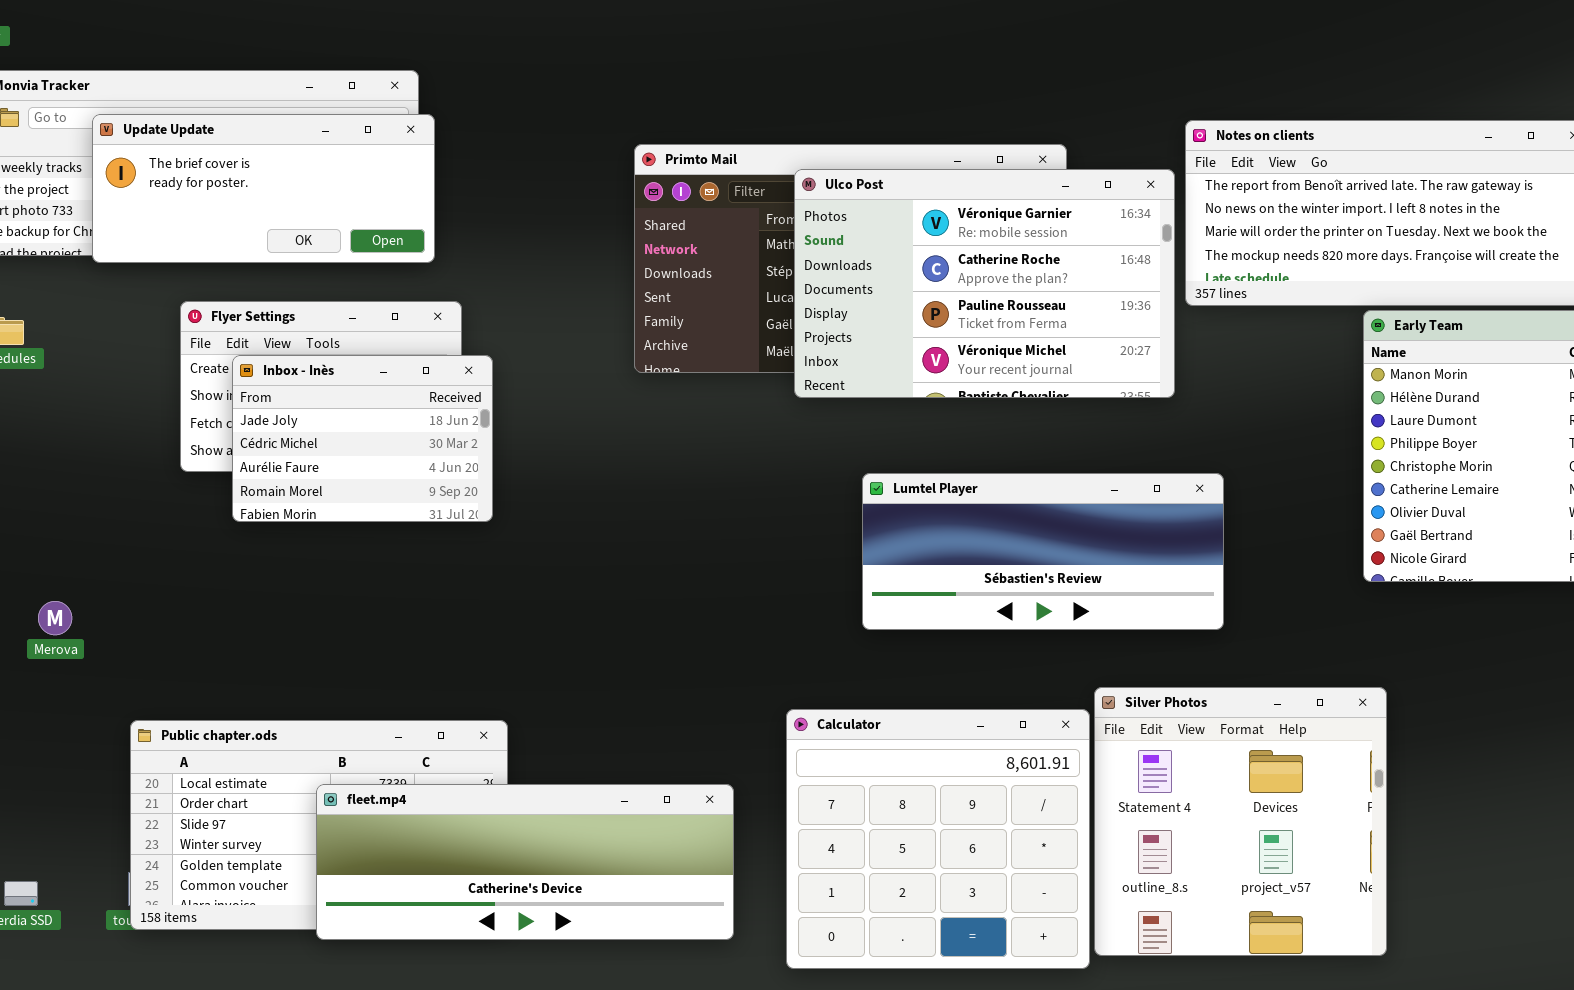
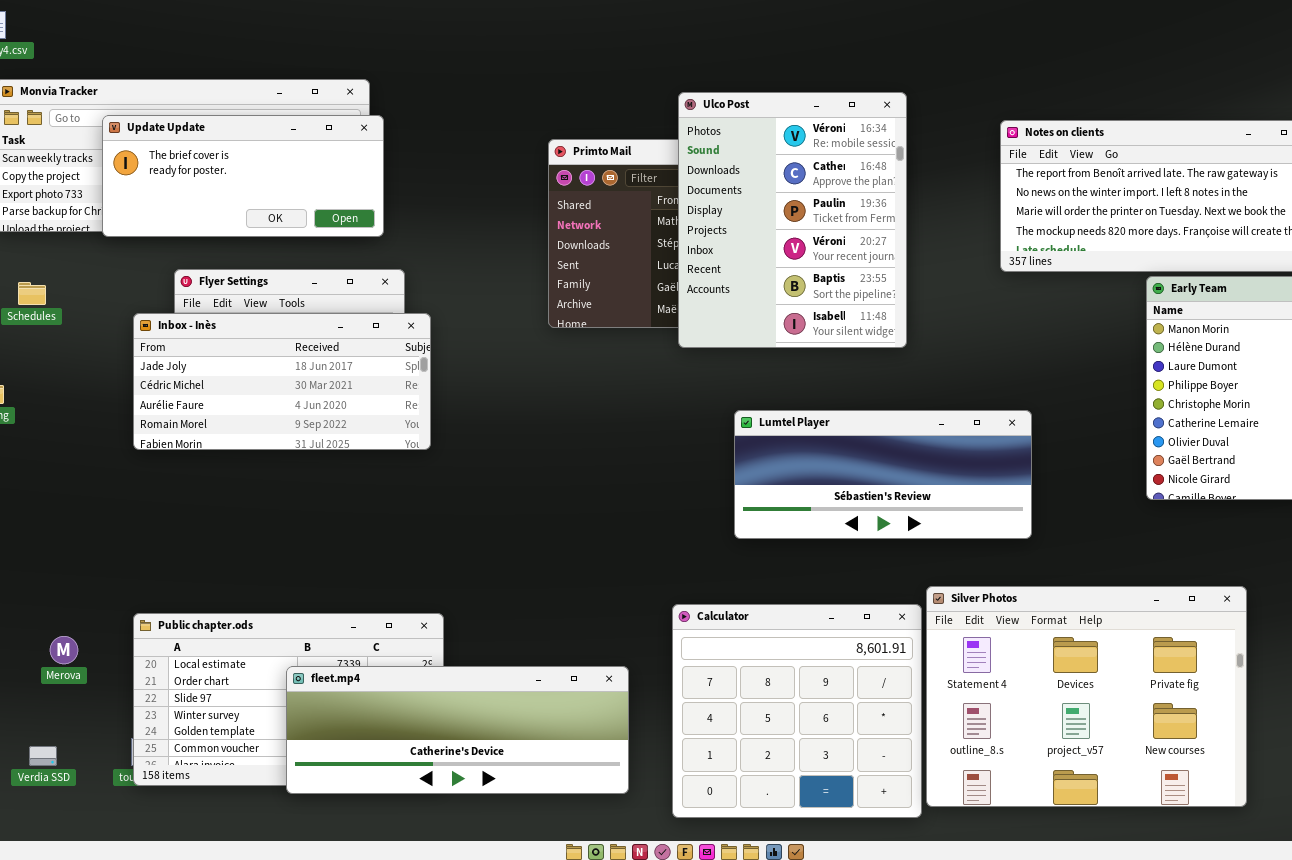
Ulco Post: [794,169,1175,398] -> [678,92,907,348], resized
Inbox - Inès: [232,355,493,522] -> [133,313,431,450], resized
Merova: [38,601,72,635] -> [50,636,78,664], moved
Silver Photos: [1094,687,1387,956] -> [926,586,1247,807], resized

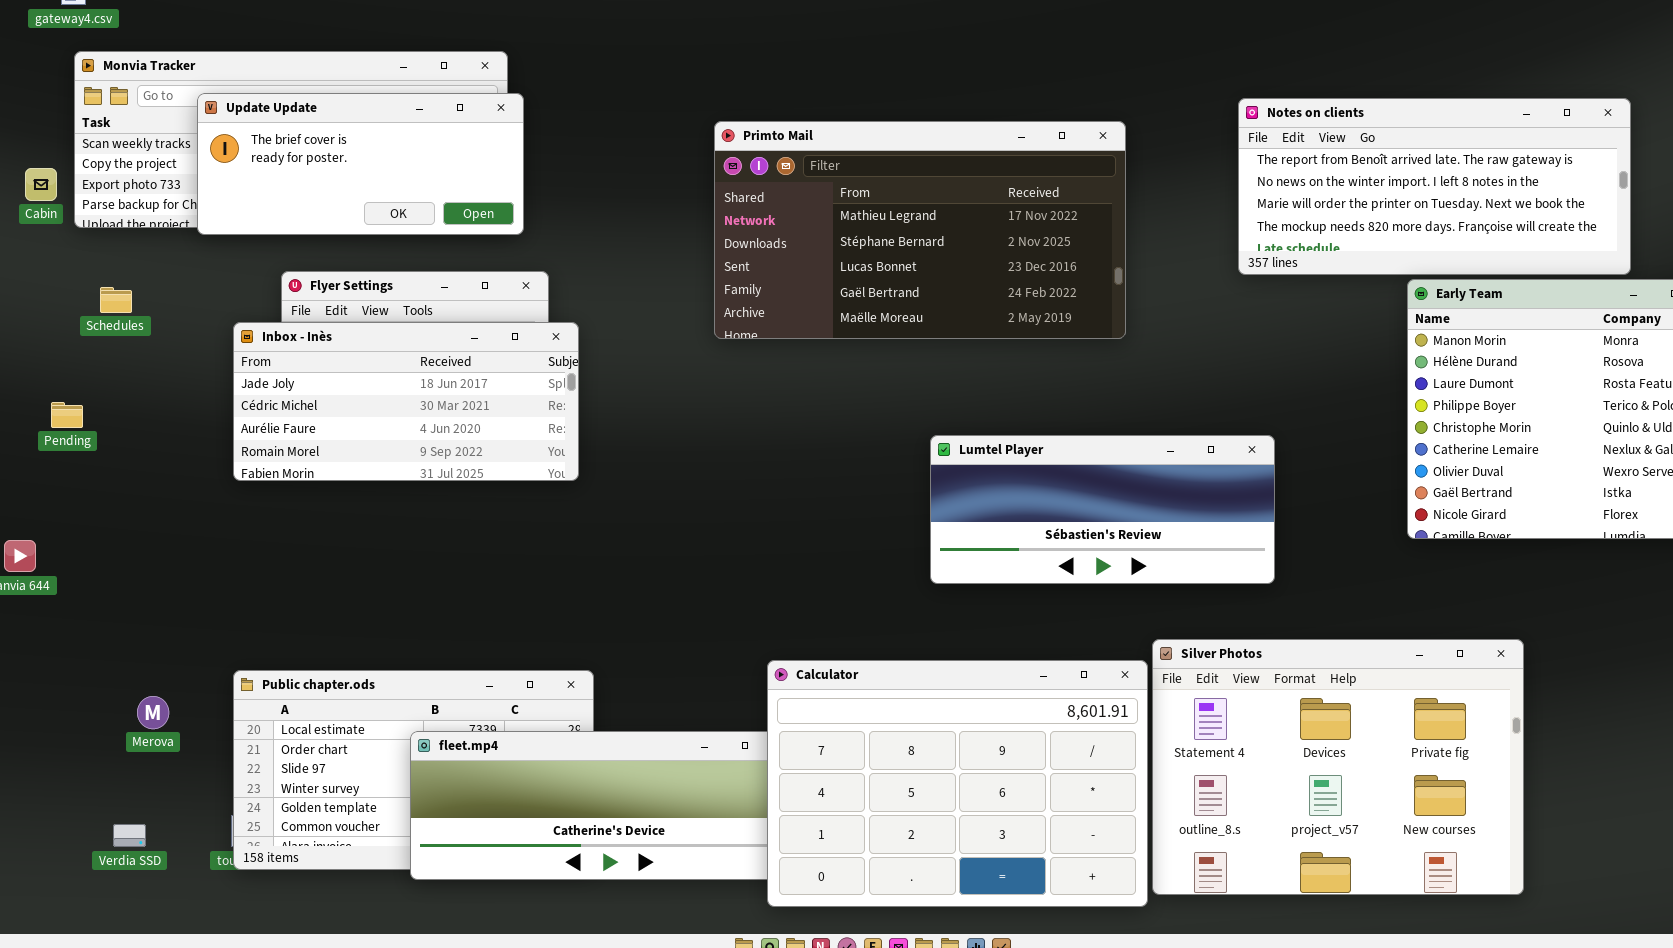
Ulco Post: [678,92,907,348] -> none, closed
Calculator: [672,604,922,818] -> [767,660,1148,907], resized

